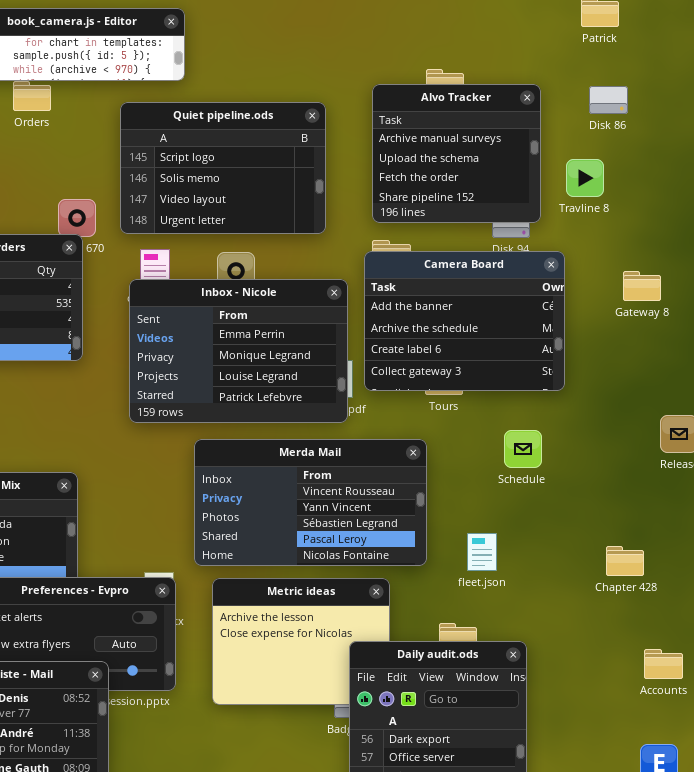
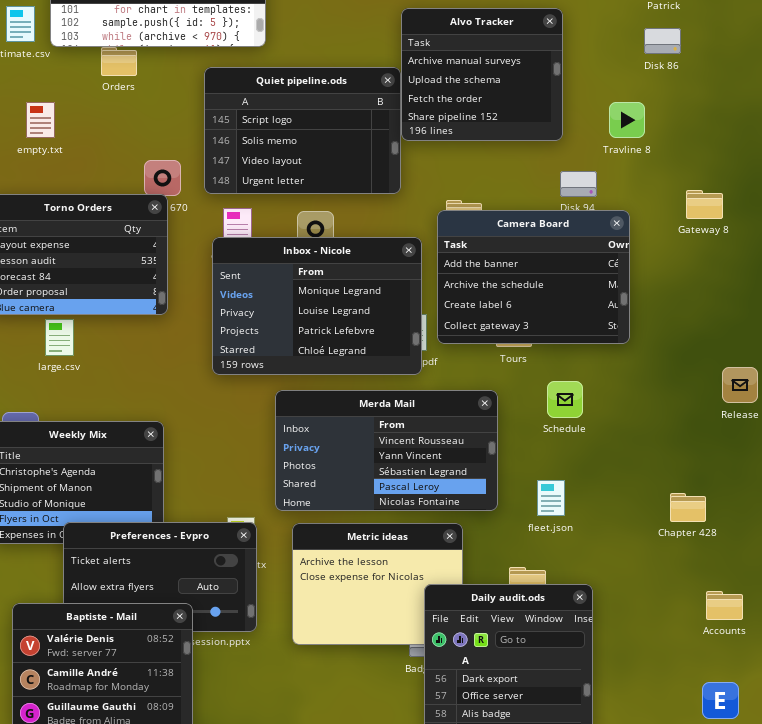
Alvo Tracker: [372,84,541,223] -> [401,8,563,141], moved
Disk 86: [589,86,628,114] -> [644,28,681,54], moved
Travline 8: [566,159,604,197] -> [609,102,645,138], moved
Gateway 8: [623,271,661,301] -> [686,190,723,219], moved
Inbox - Nicole: [129,279,348,423] -> [212,237,422,375], scrolled down 1 row
Schedule: [504,430,542,468] -> [547,381,583,418], moved

